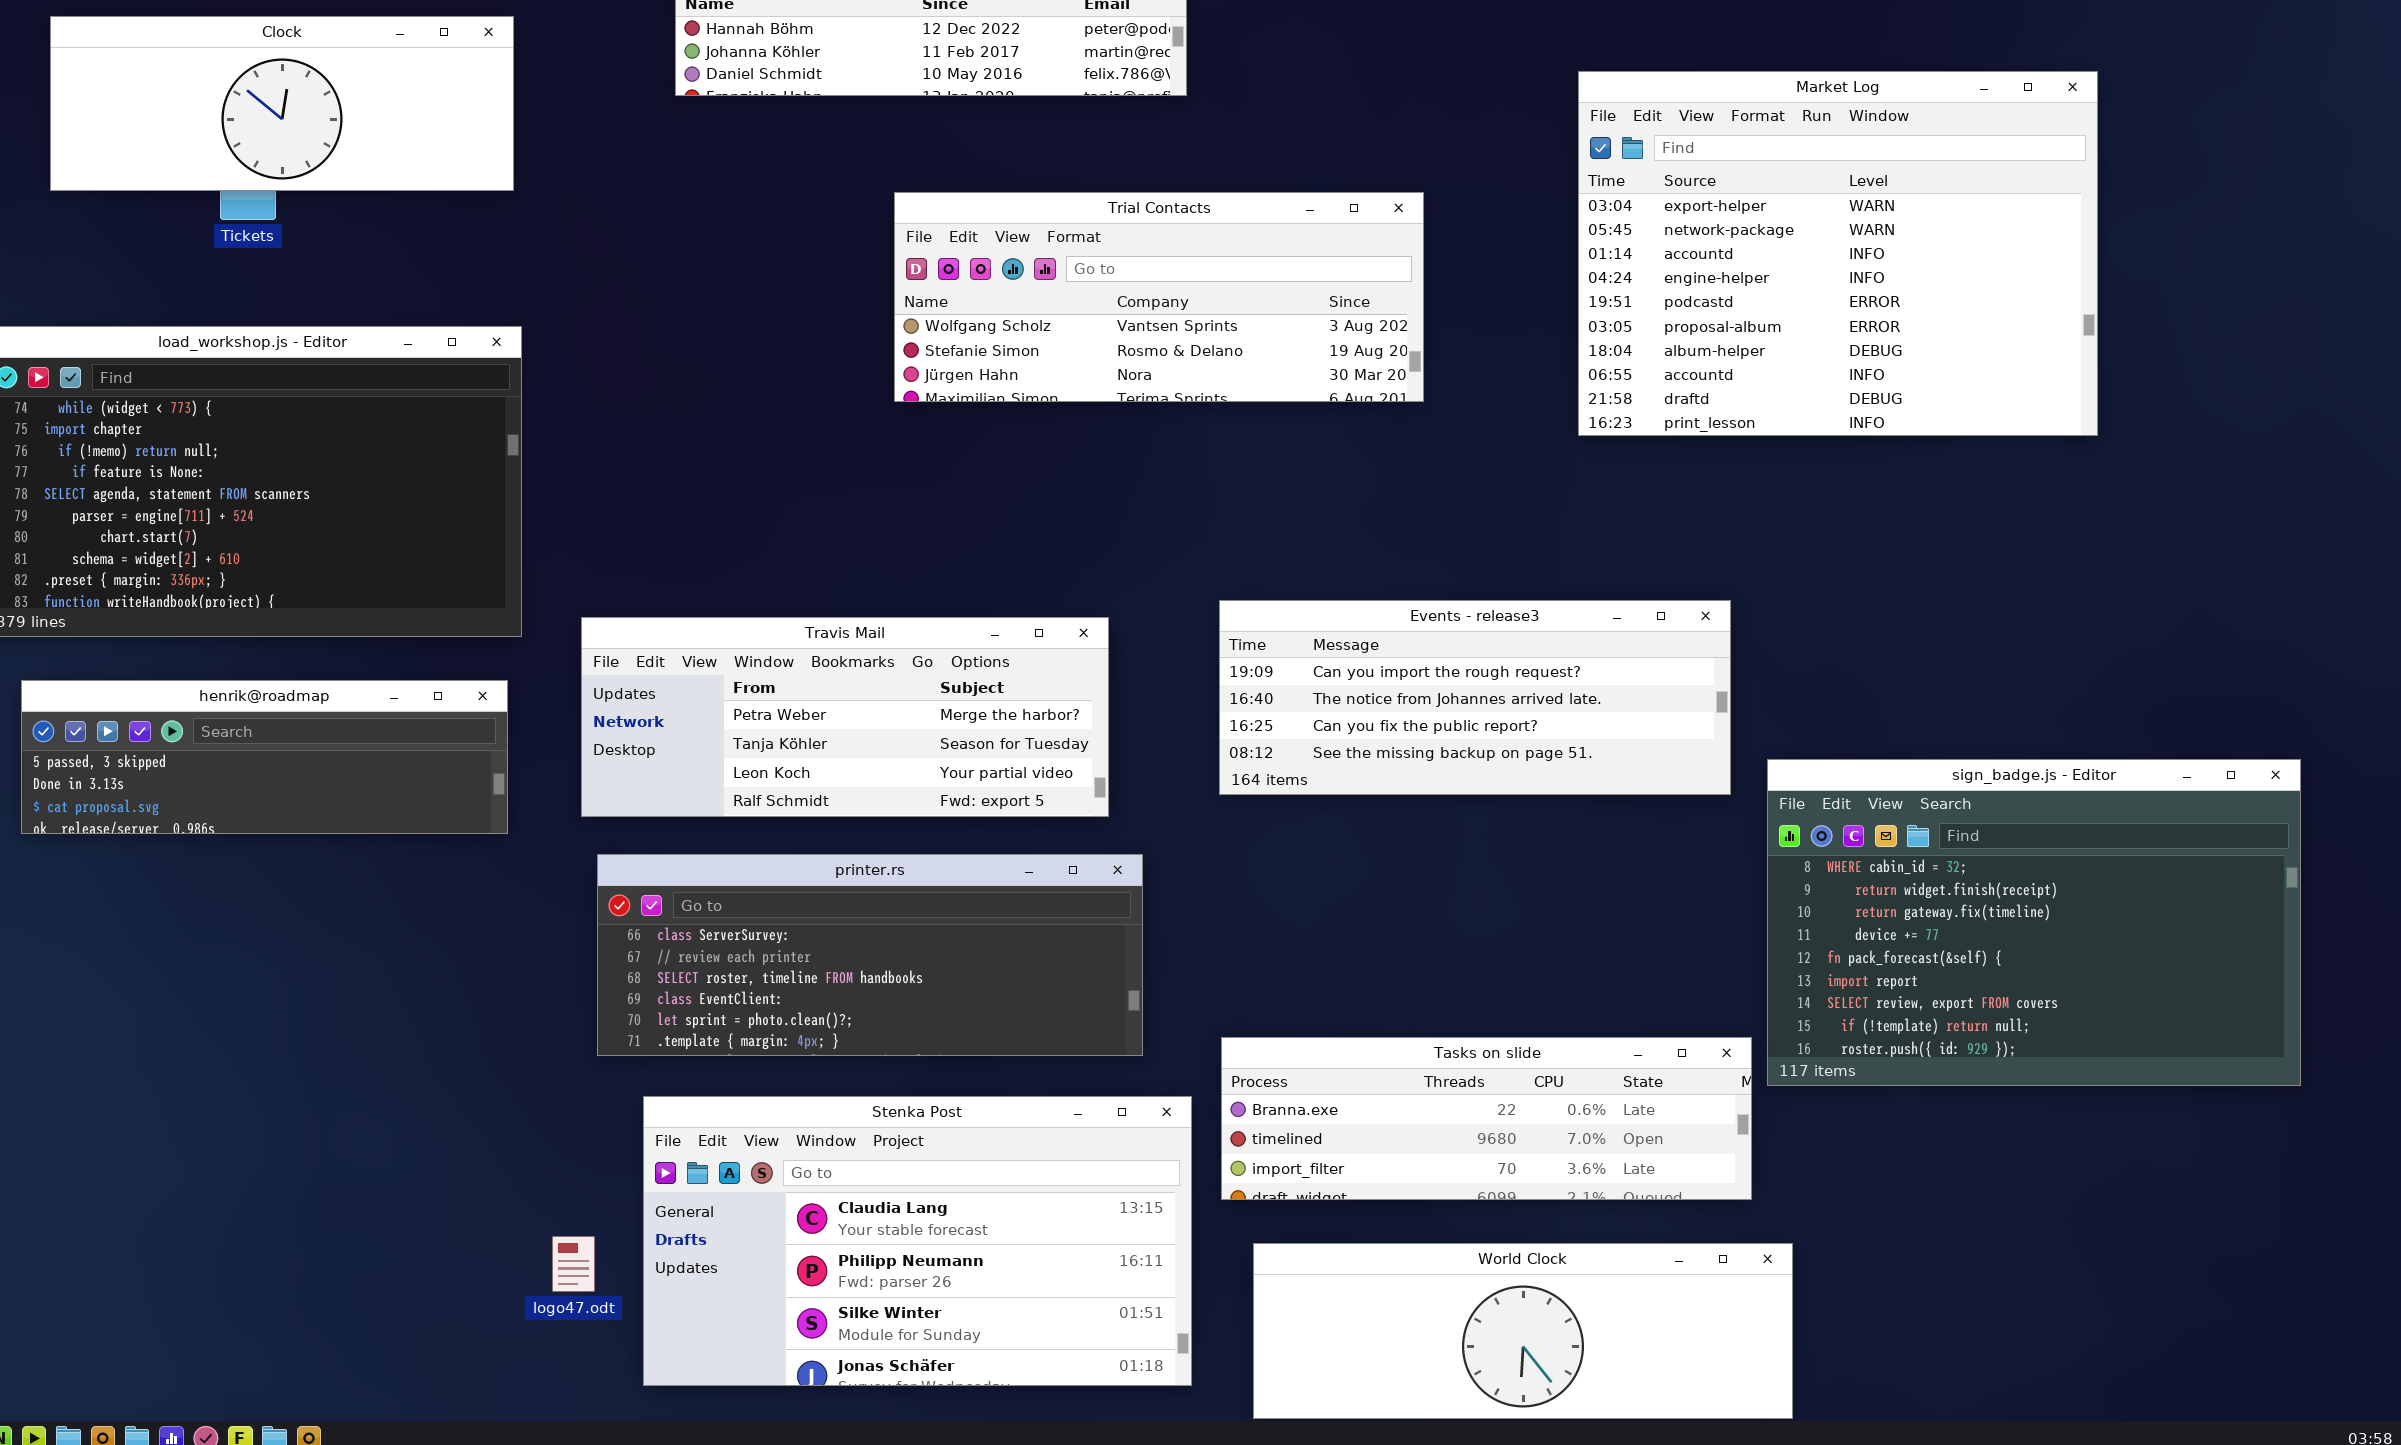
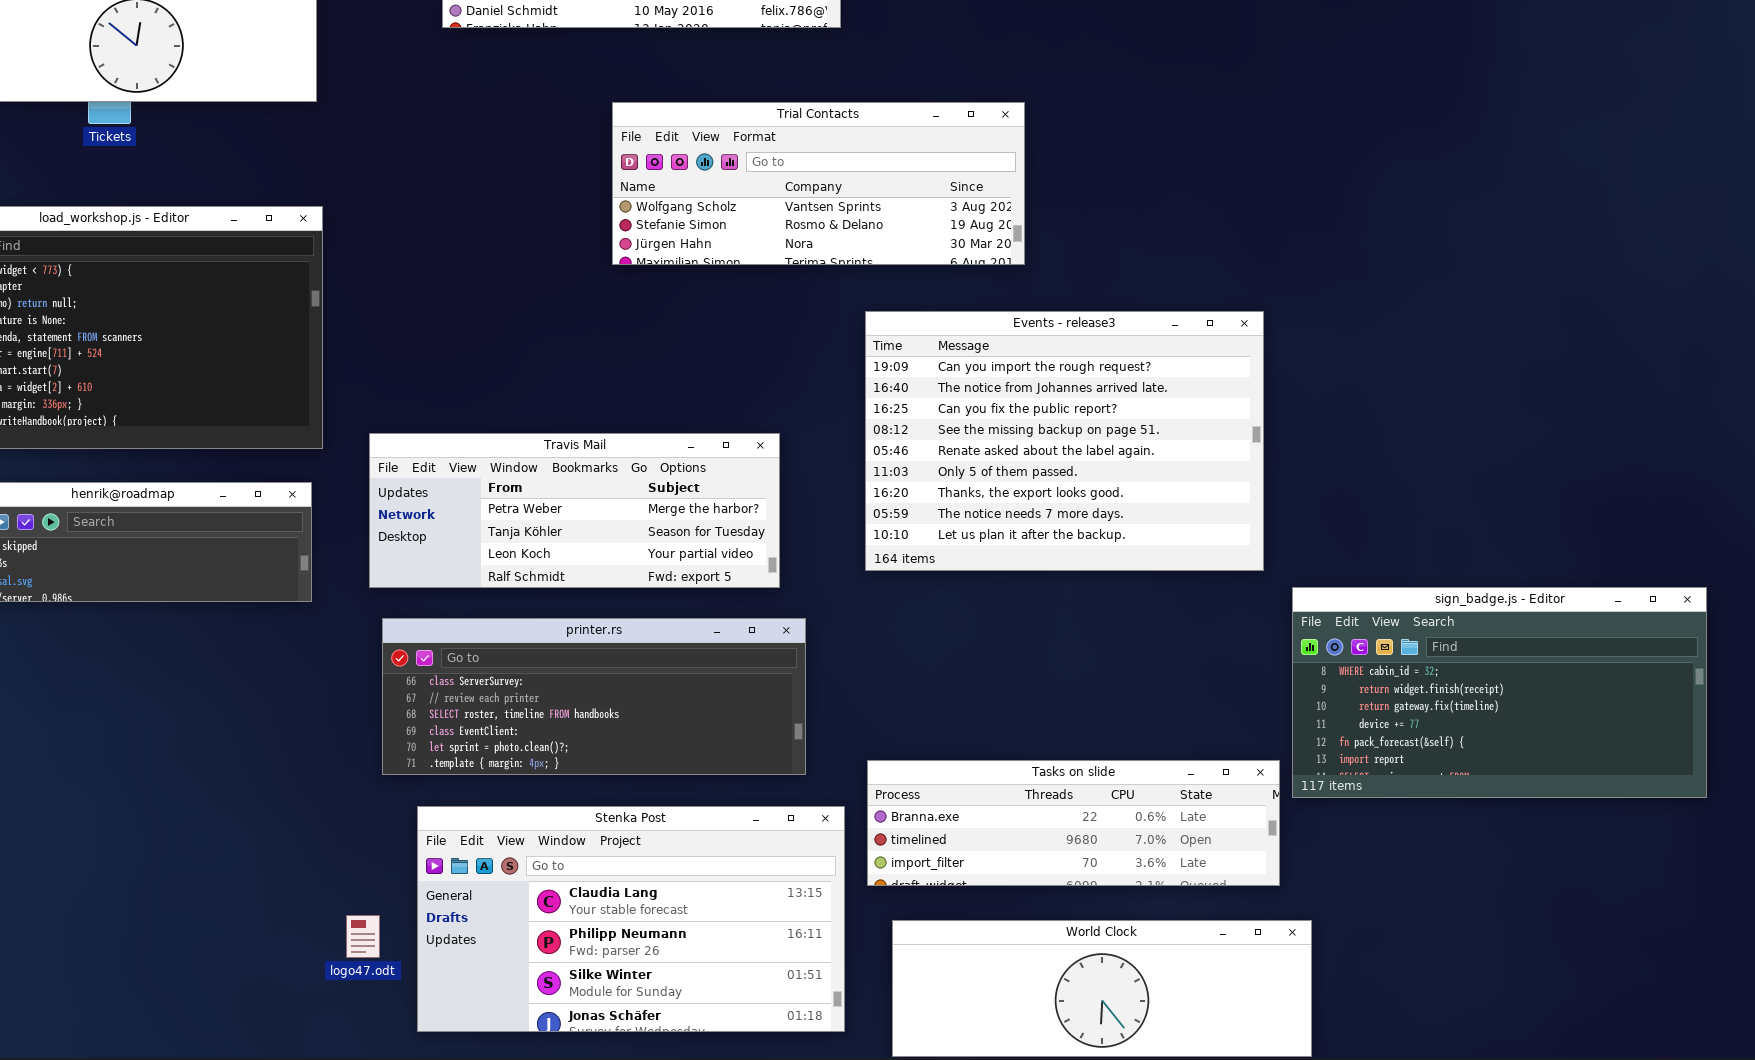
Market Log: [1578,71,2098,436] -> none, closed
Events - release3: [1219,600,1731,795] -> [865,311,1264,571], resized
sign_badge.js - Editor: [1767,759,2301,1086] -> [1292,587,1707,798], resized

